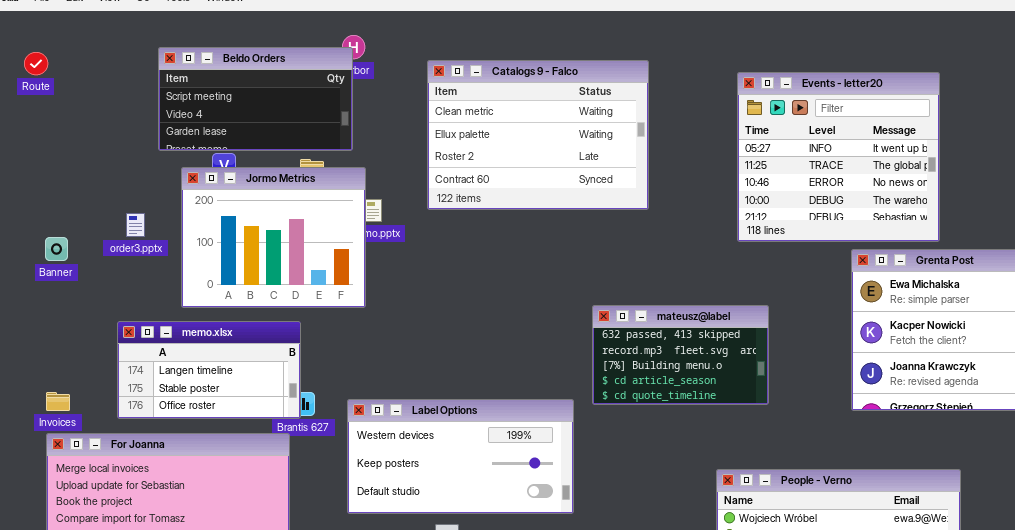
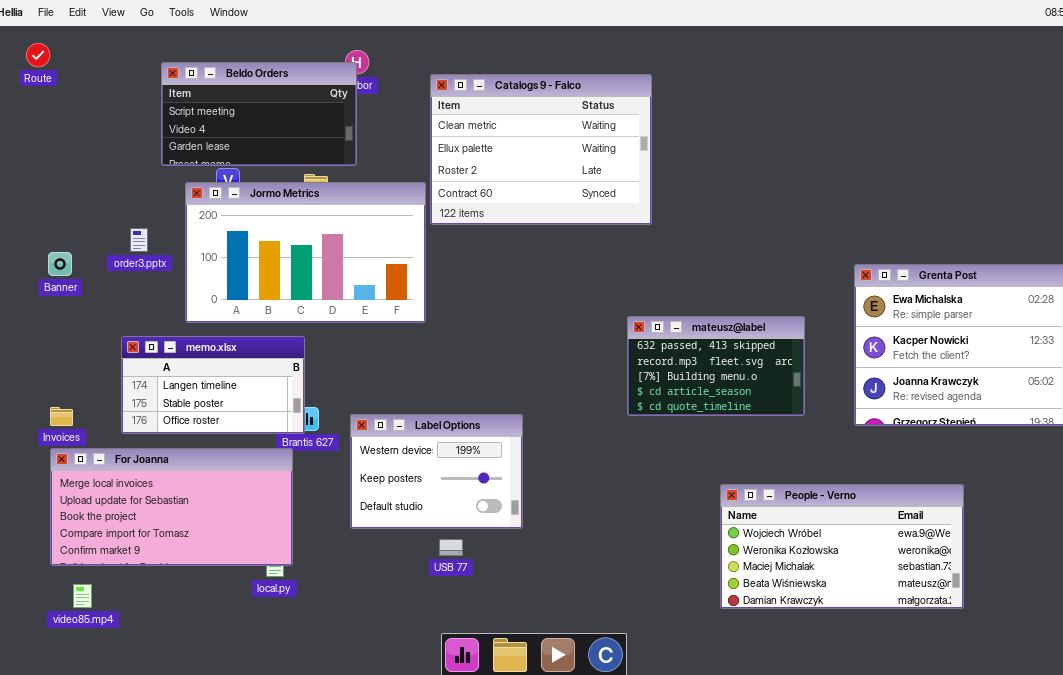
Route: [24,52,48,75] -> [26,43,50,67], moved
Events - letter20: [737,72,940,242] -> none, closed
Jormo Metrics: [181,167,366,308] -> [185,182,426,323], resized
mateusz@label: [592,305,769,405] -> [627,316,805,416], moved
Label Options: [347,399,574,514] -> [350,414,523,529], resized

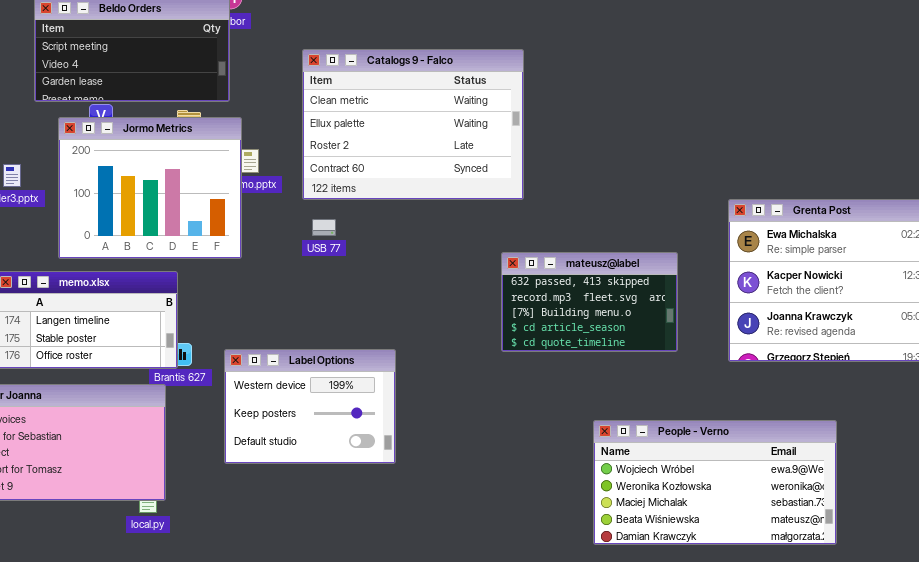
Catalogs 9 - Falco: [430,74,652,225] -> [302,49,524,200], moved
Jormo Metrics: [185,182,426,323] -> [58,117,242,259], resized
USB 77: [439,539,463,556] -> [312,219,336,236], moved

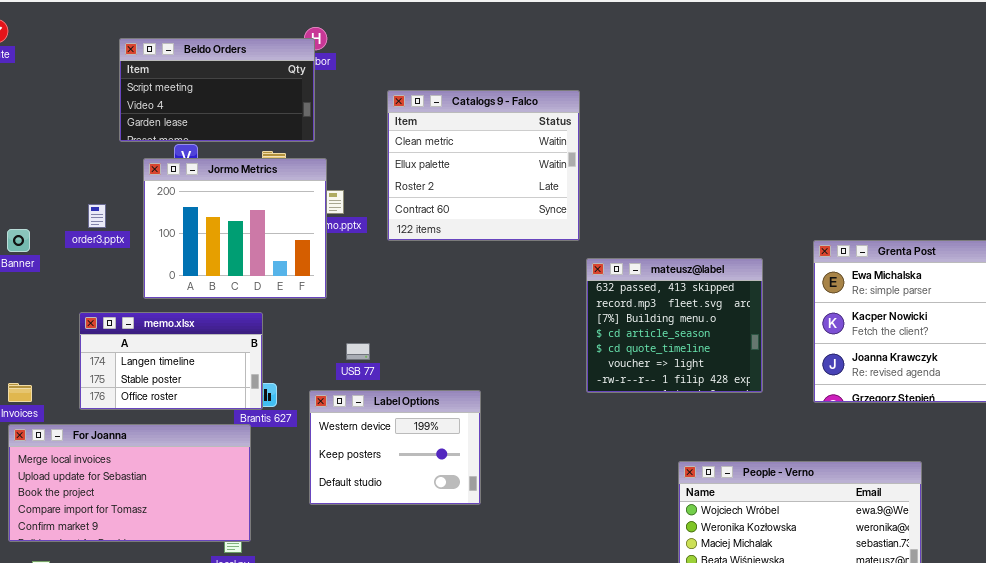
Catalogs 9 - Falco: [302,49,524,200] -> [387,90,580,241], resized
USB 77: [312,219,336,236] -> [346,343,370,360], moved
mateusz@label: [501,252,678,352] -> [586,258,763,393], resized

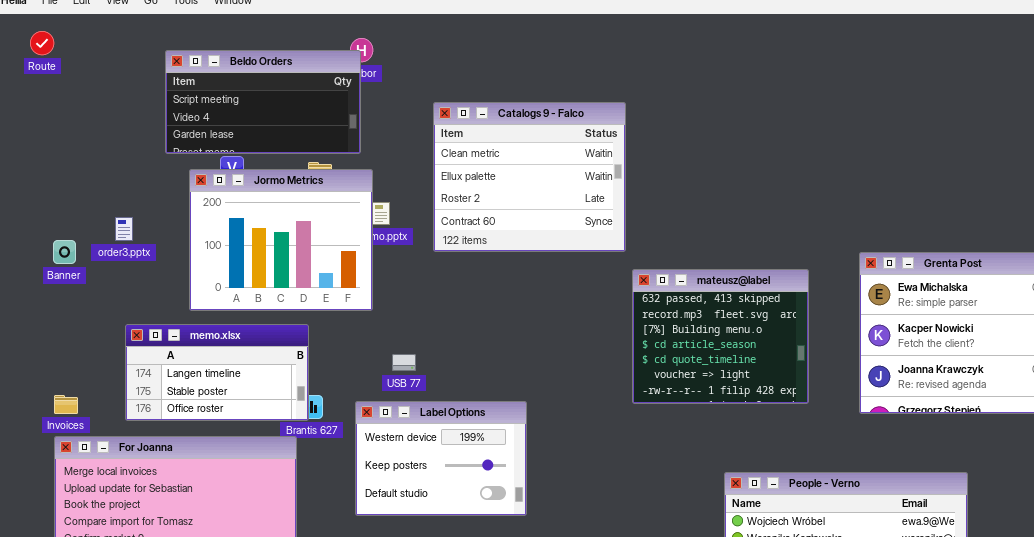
order3.pptx: [88,204,106,228] -> [115,217,133,241], moved

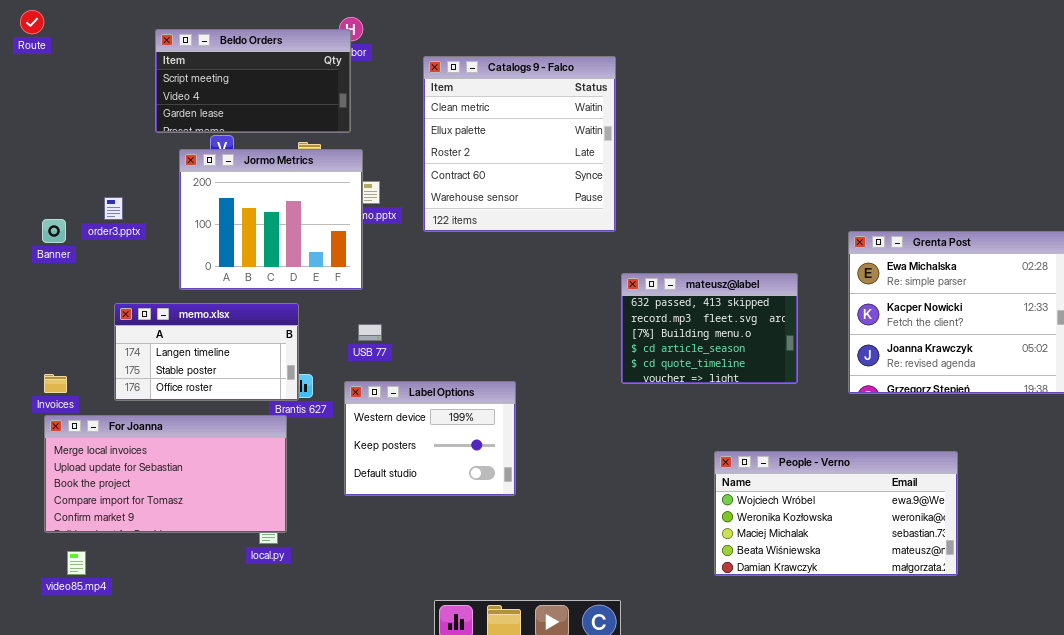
Catalogs 9 - Falco: [433,102,626,252] -> [423,56,616,232], resized
mateusz@label: [632,269,809,404] -> [621,273,798,384], resized
USB 77: [392,354,416,371] -> [358,324,382,341], moved

